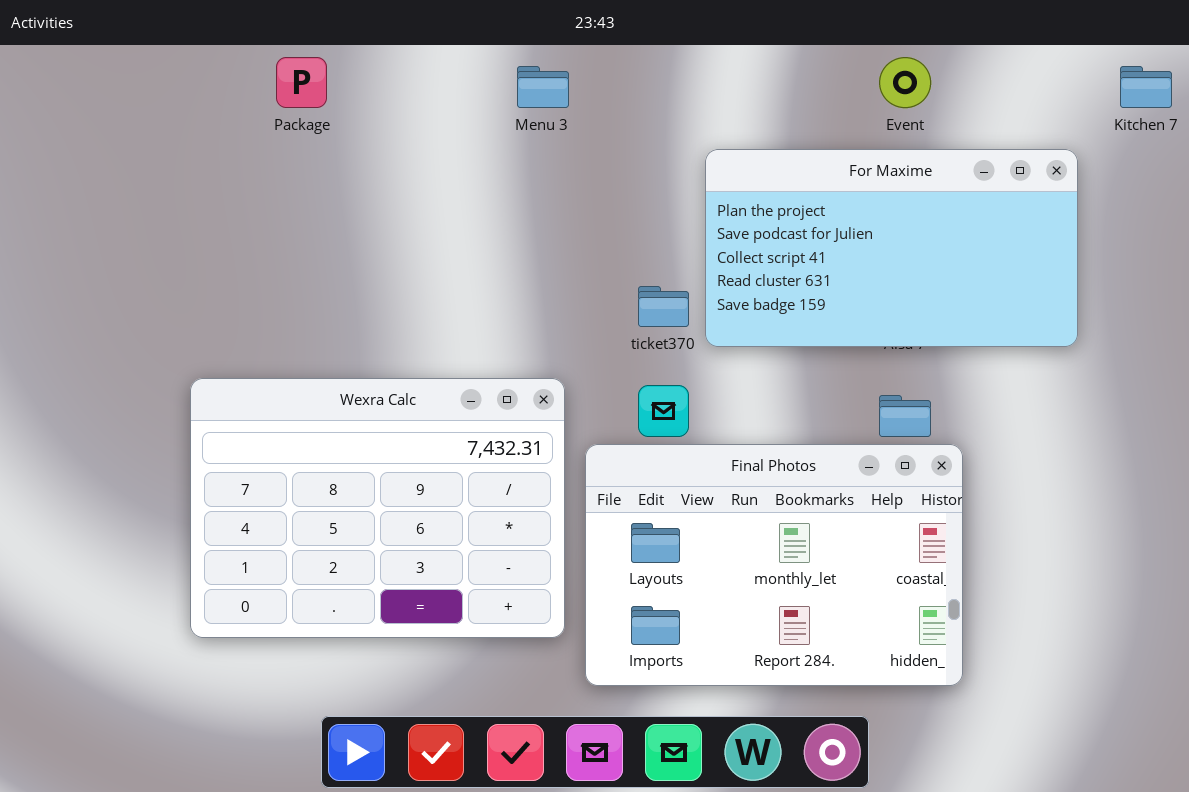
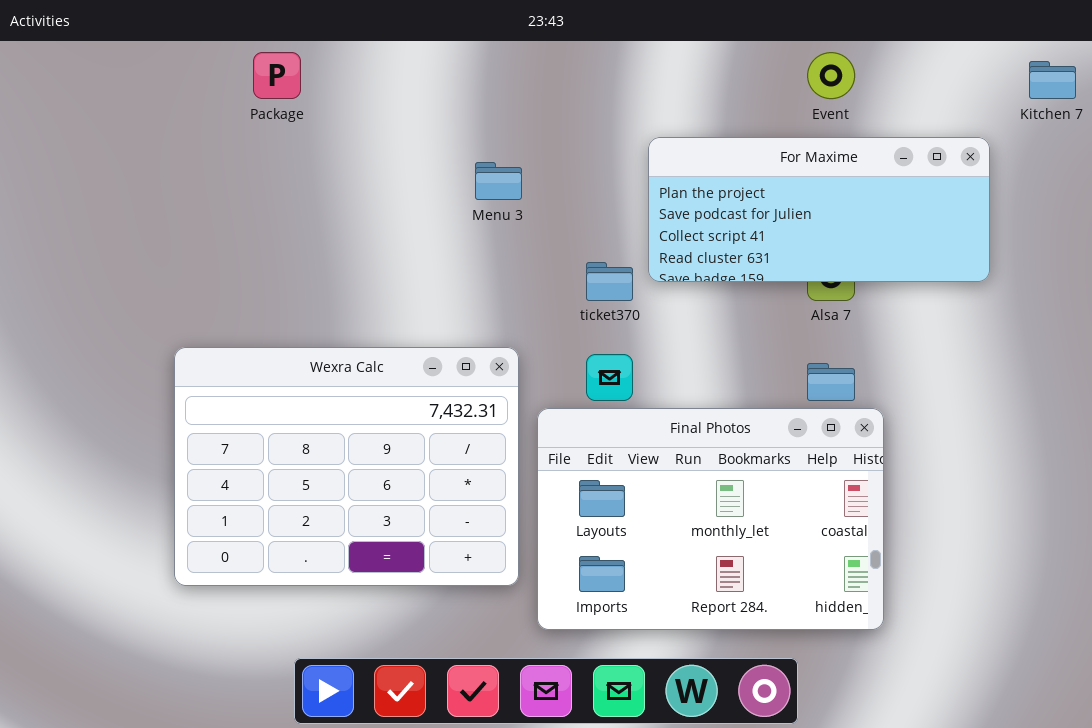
Menu 3: [517,66,569,108] -> [475,162,522,200], moved
For Maxime: [705,149,1078,347] -> [648,137,990,282], resized

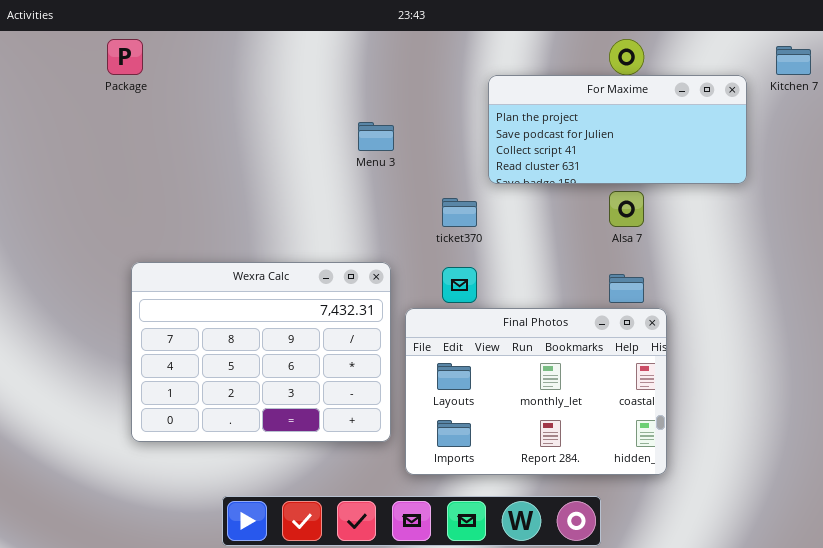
Package: [253,52,301,99] -> [107,39,143,75], moved
For Maxime: [648,137,990,282] -> [488,75,747,184], moved

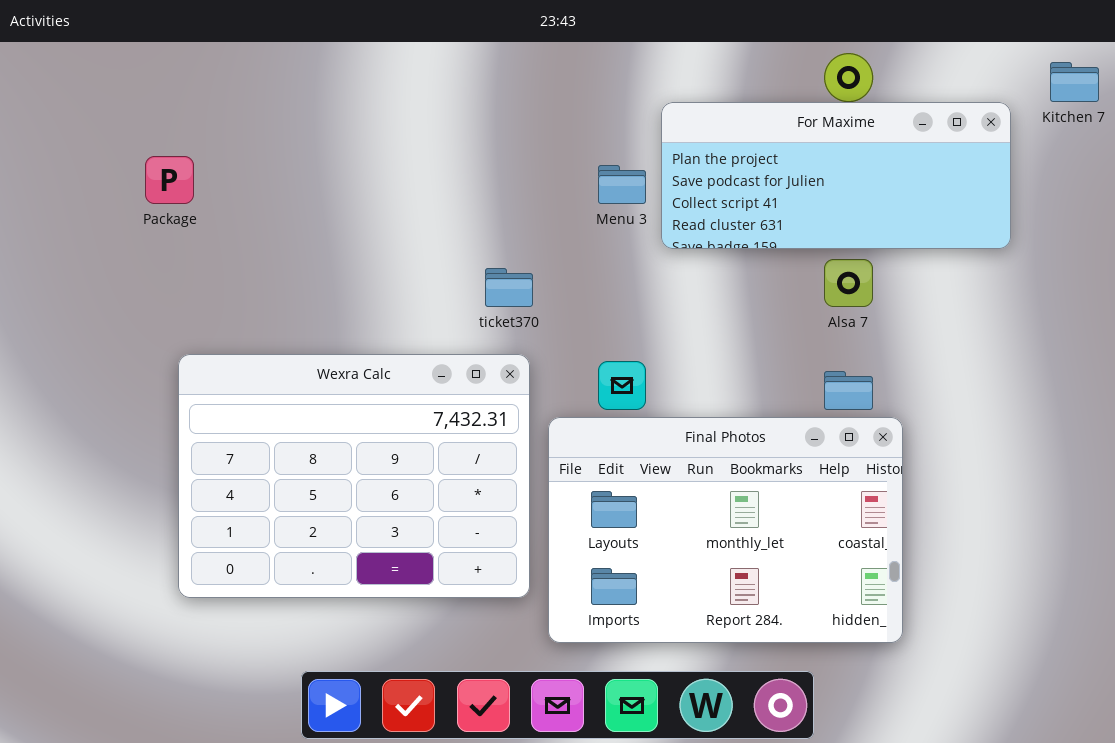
Package: [107,39,143,75] -> [145,156,194,204], moved
Menu 3: [358,122,394,151] -> [598,165,646,204], moved
ticket370: [442,198,477,227] -> [485,268,533,307], moved

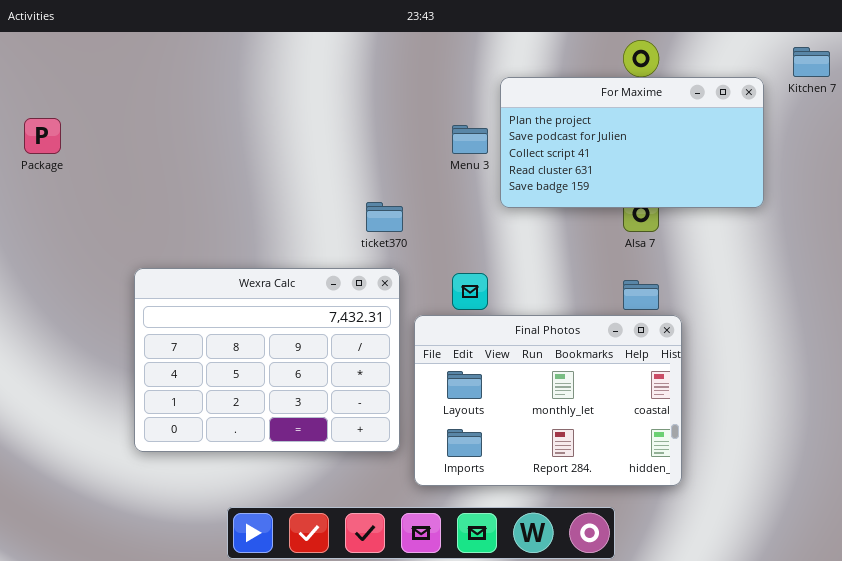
For Maxime: [661,102,1011,249] -> [500,77,764,208], resized
Package: [145,156,194,204] -> [24,118,61,154], moved

